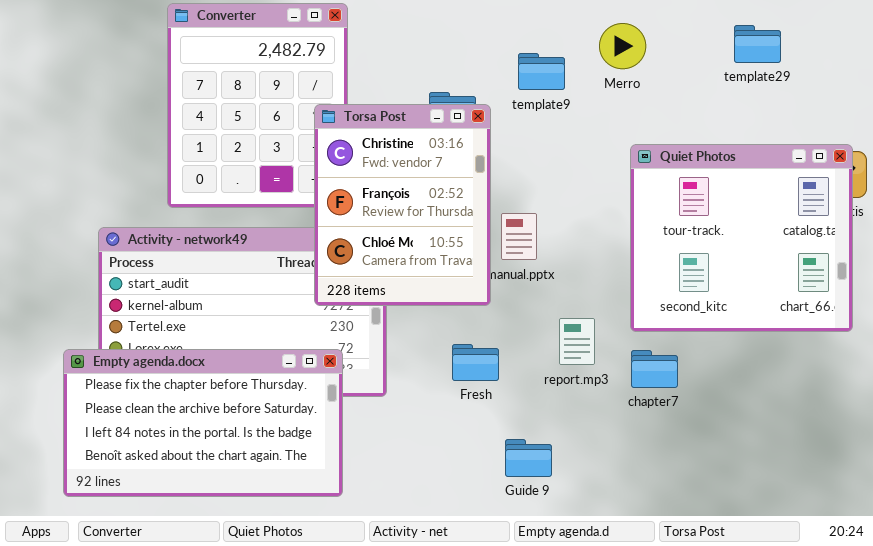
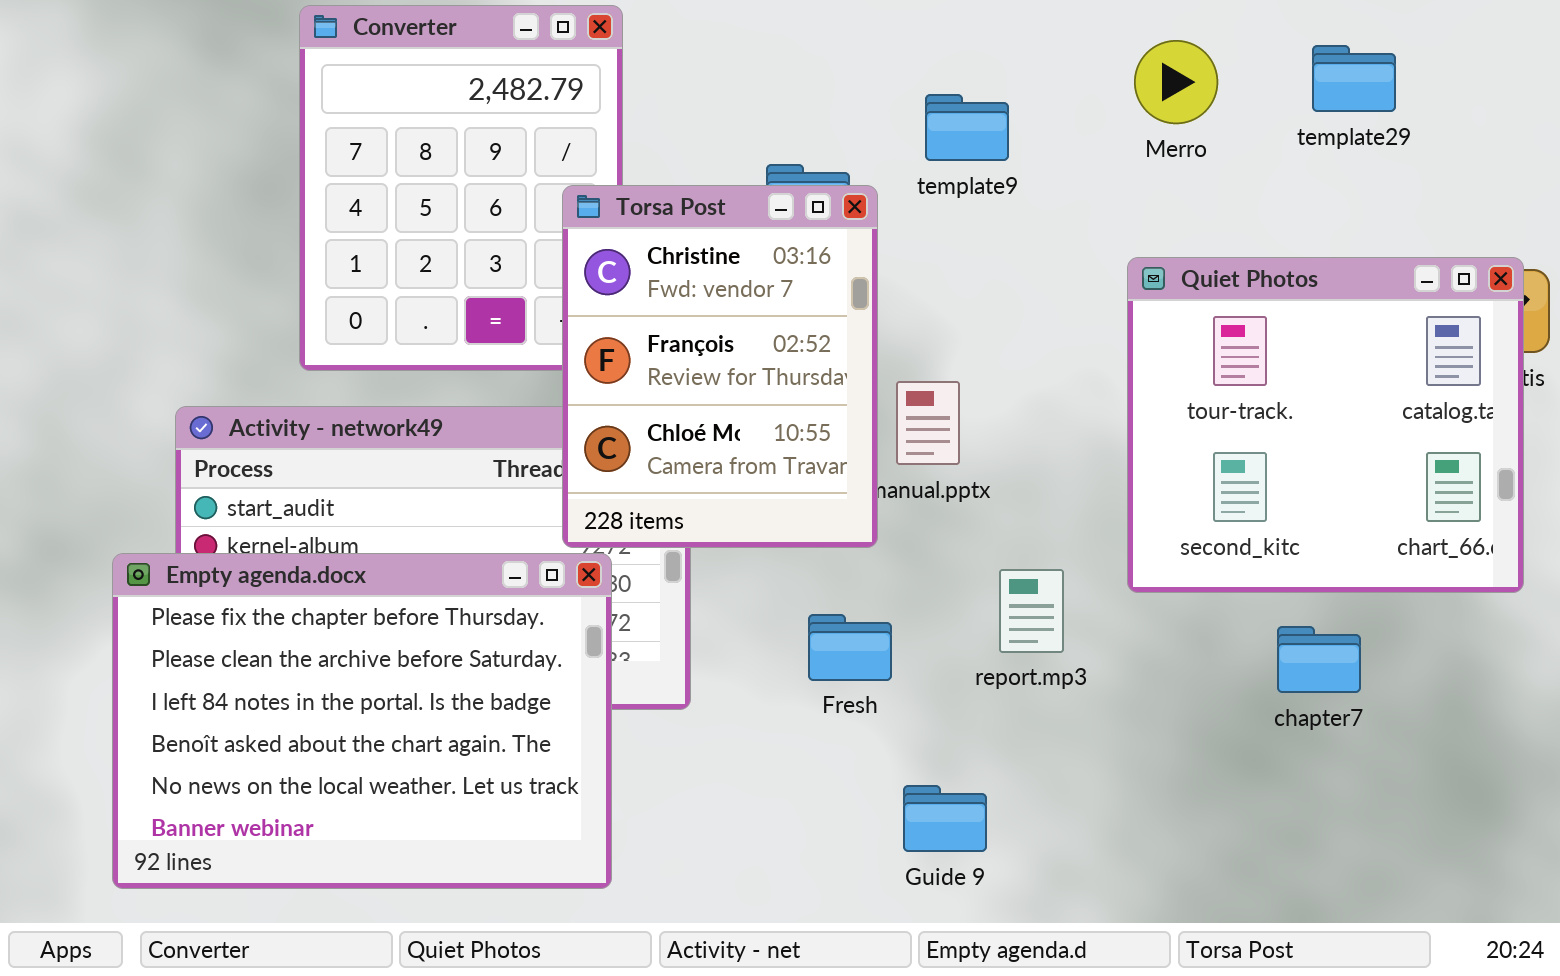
Merro: [599,23,646,69] -> [1134,40,1218,124], moved
Empty agenda.docx: [63,349,343,497] -> [112,553,612,889], resized
chapter7: [631,350,678,388] -> [1277,626,1361,693], moved

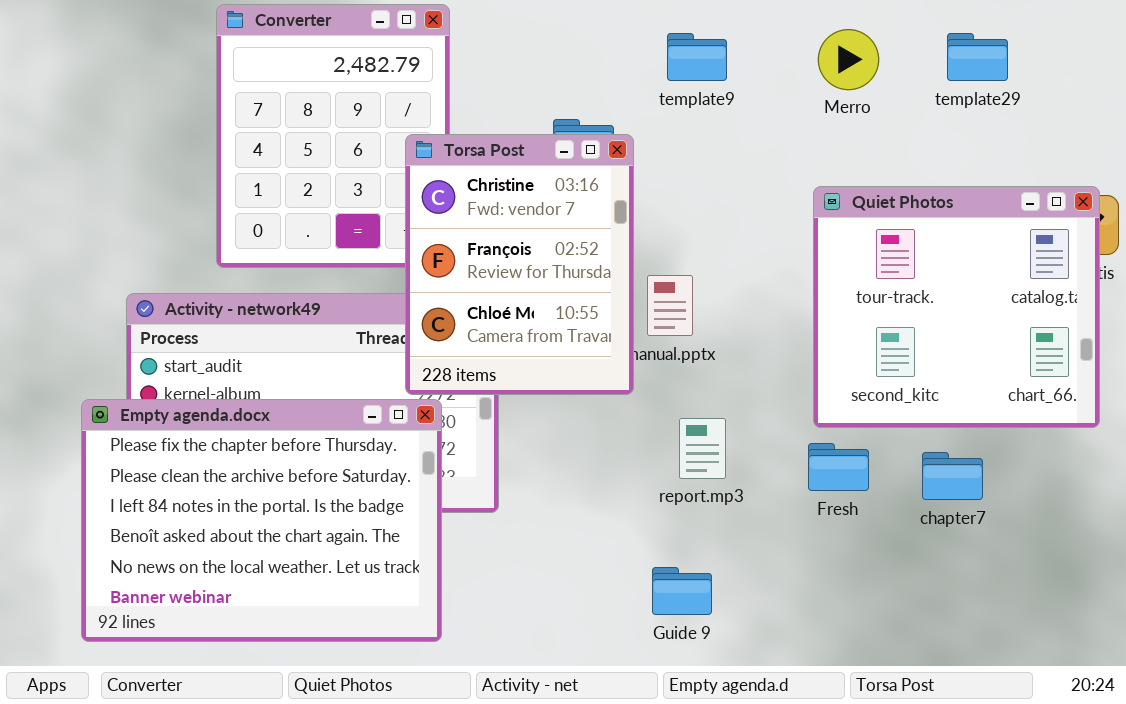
template9: [925,94,1009,161] -> [667,33,727,81], moved
report.mp3: [999,569,1064,653] -> [679,418,726,479], moved
Fresh: [808,614,892,681] -> [808,443,869,491], moved

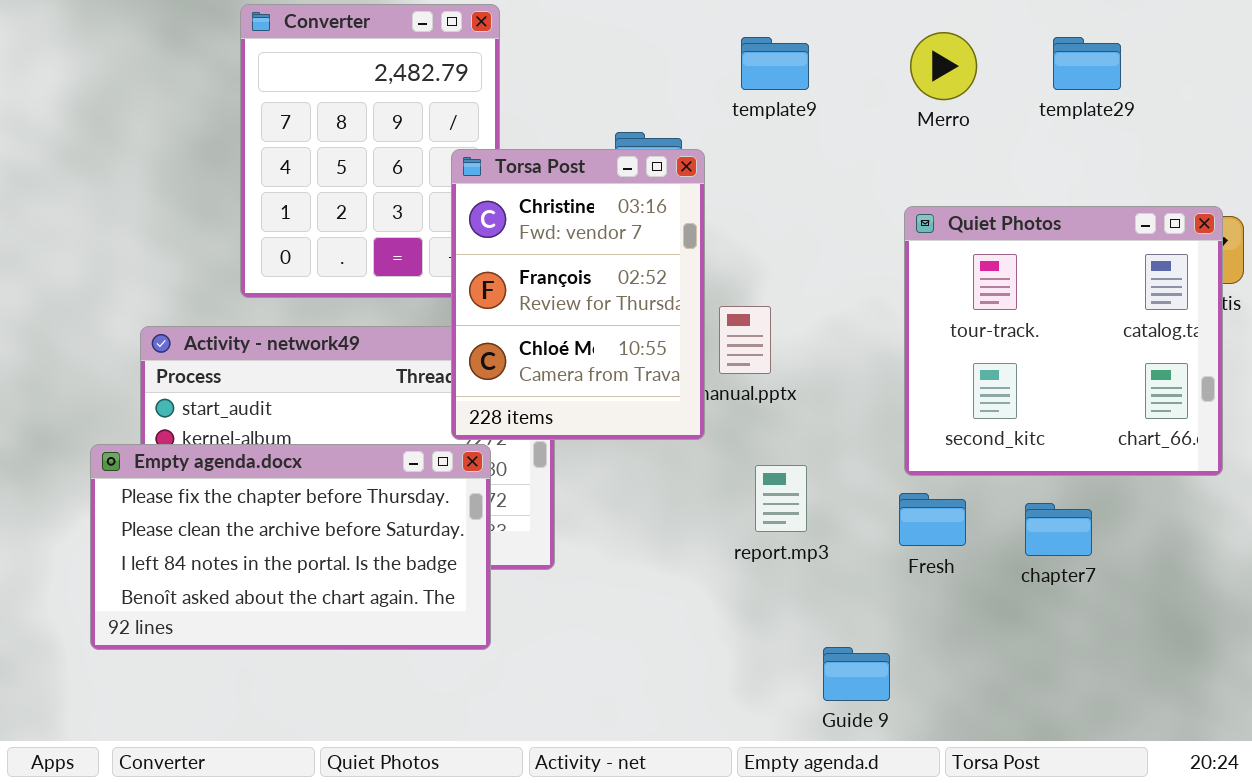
Empty agenda.docx: [81,399,442,642] -> [90,444,491,650], resized
Guide 9: [652,567,712,615] -> [823,647,890,701], moved

